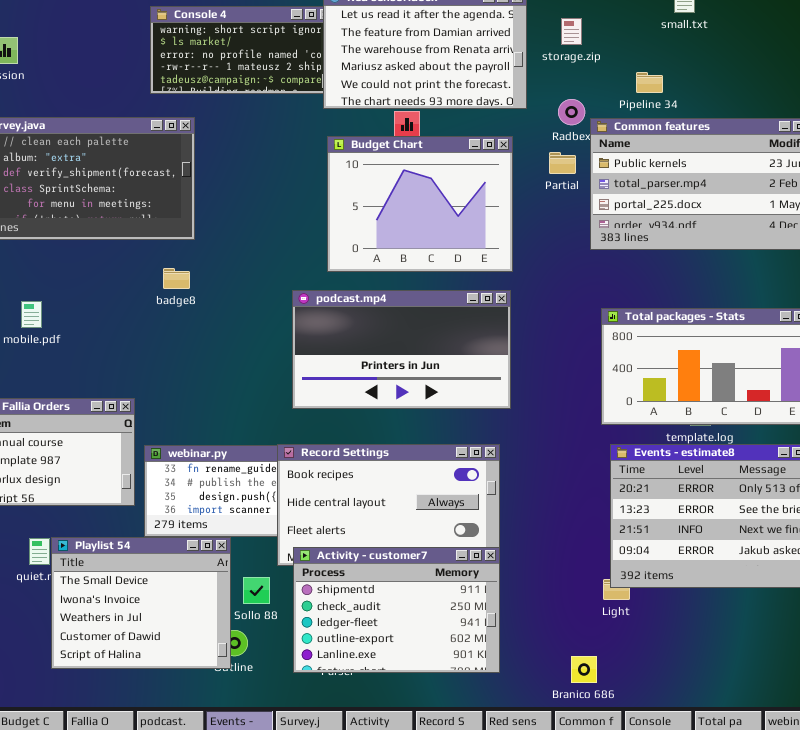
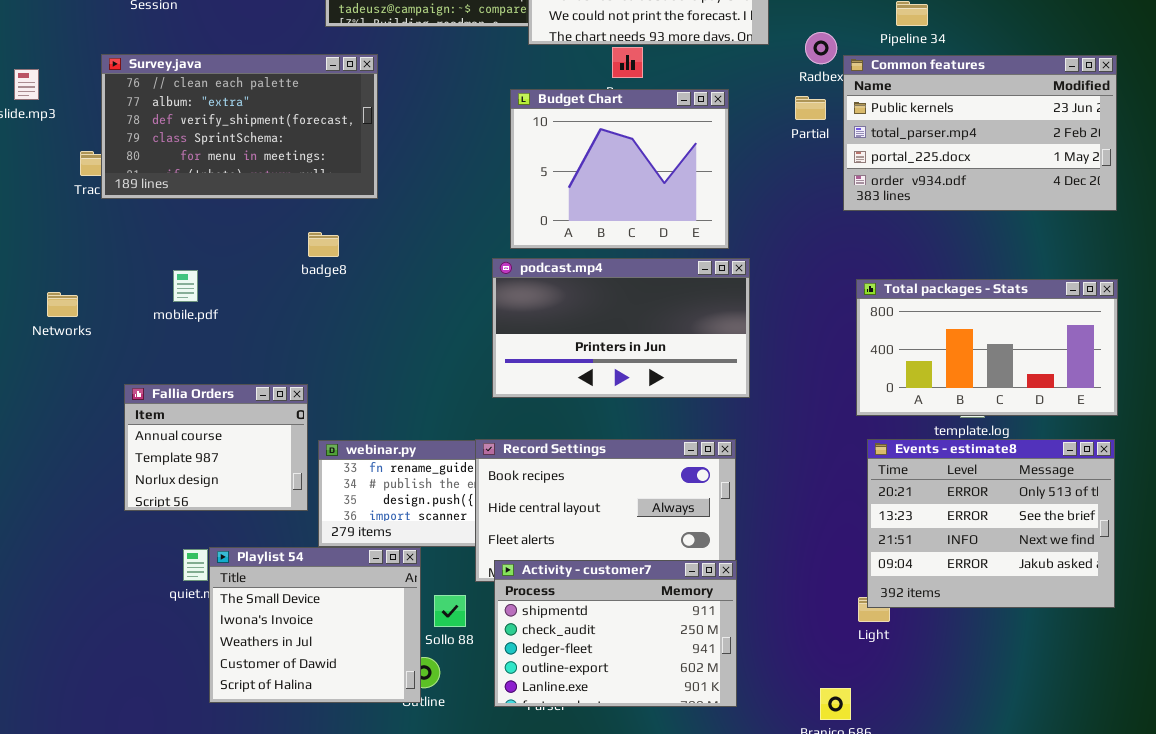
Budget Chart: [327,136,513,272] -> [510,89,729,249], moved
badge8: [163,268,190,289] -> [308,232,339,257], moved

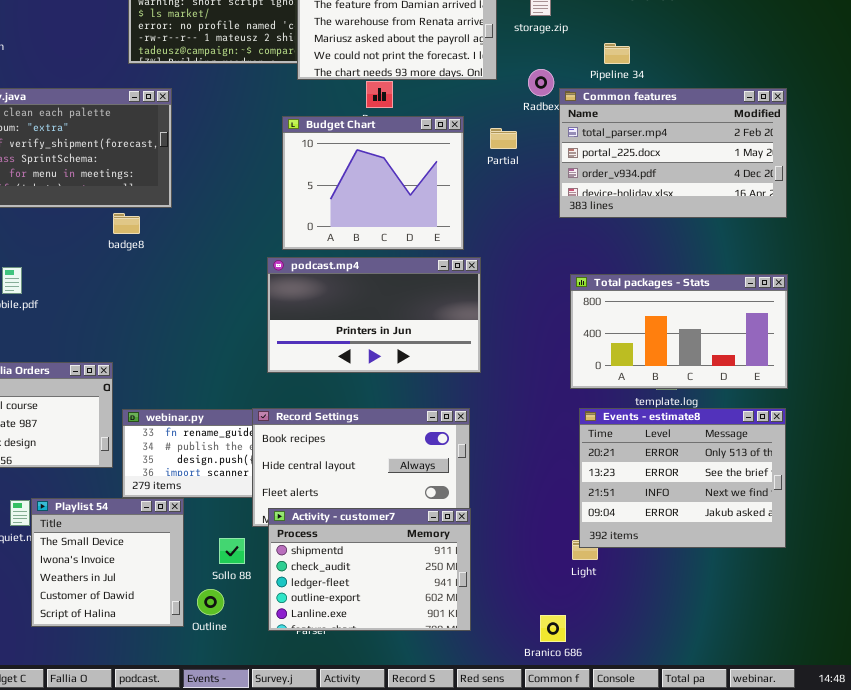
Common features: [843,55,1117,211] -> [559,88,787,218], scrolled down 1 row
Partial: [795,96,826,120] -> [490,128,517,149], moved
badge8: [308,232,339,257] -> [113,213,140,234], moved
Playlist 54: [209,547,421,703] -> [31,498,184,627], resized

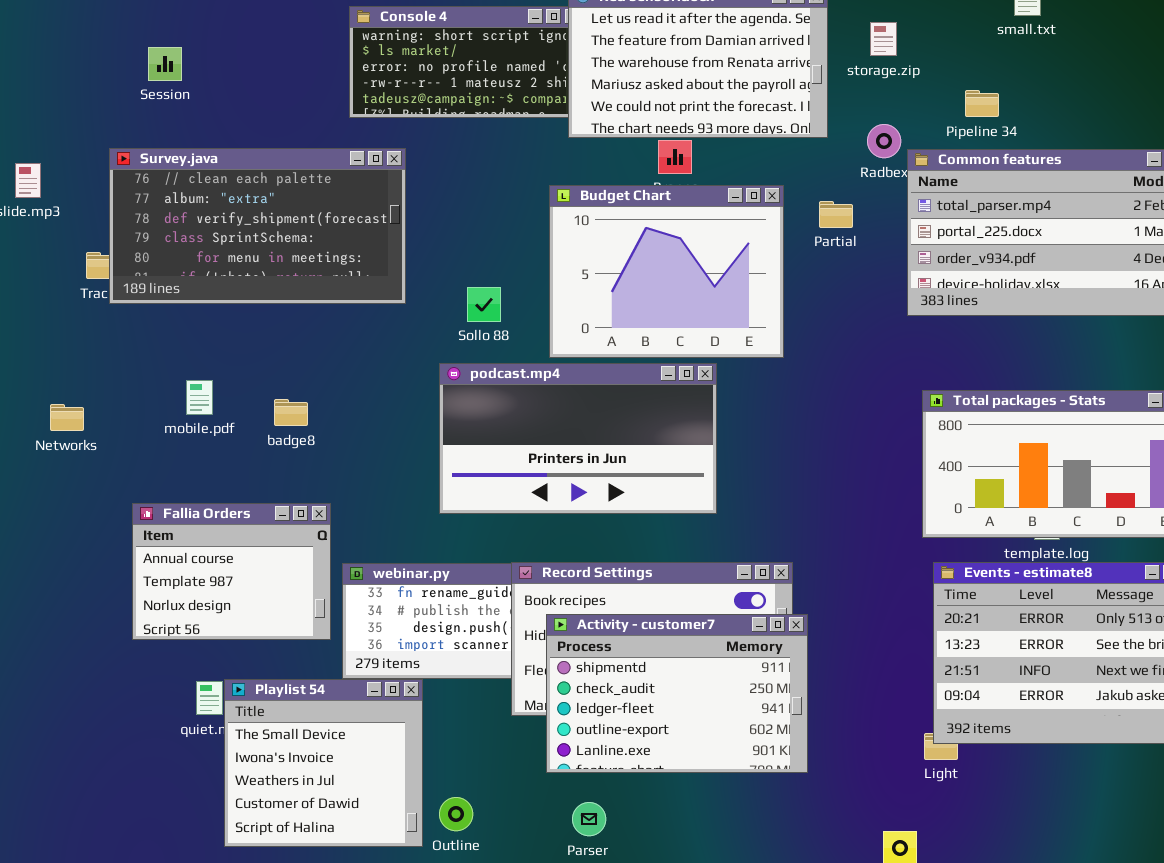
badge8: [113,213,140,234] -> [274,399,308,426], moved
podcast.mp4: [267,257,481,373] -> [439,363,717,514], moved
Activity - customer7: [268,508,471,631] -> [546,614,808,773], moved
Sollo 88: [219,538,245,564] -> [467,287,501,322], moved

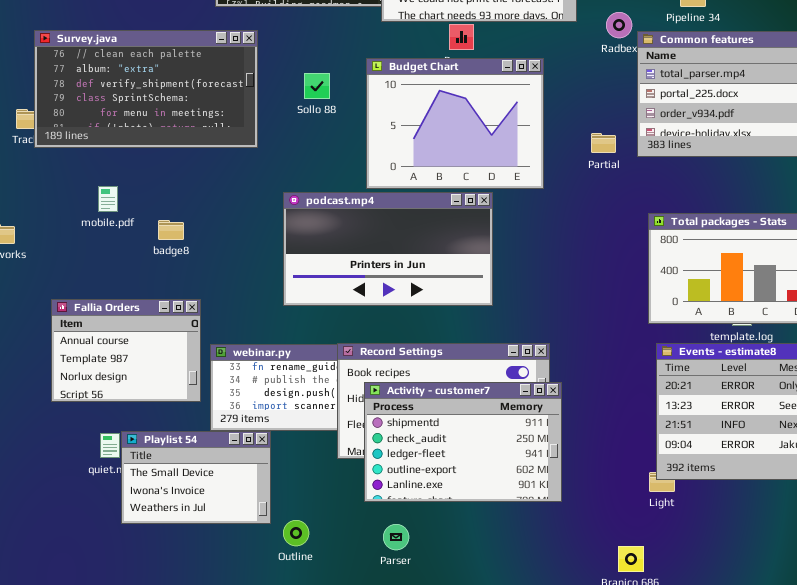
Partial: [819,201,853,228] -> [591,133,616,153], moved
Sollo 88: [467,287,501,322] -> [304,73,330,99], moved
mobile.pdf: [186,380,213,415] -> [98,186,118,212], moved
Playlist 54: [224,679,423,847] -> [121,431,271,524], resized

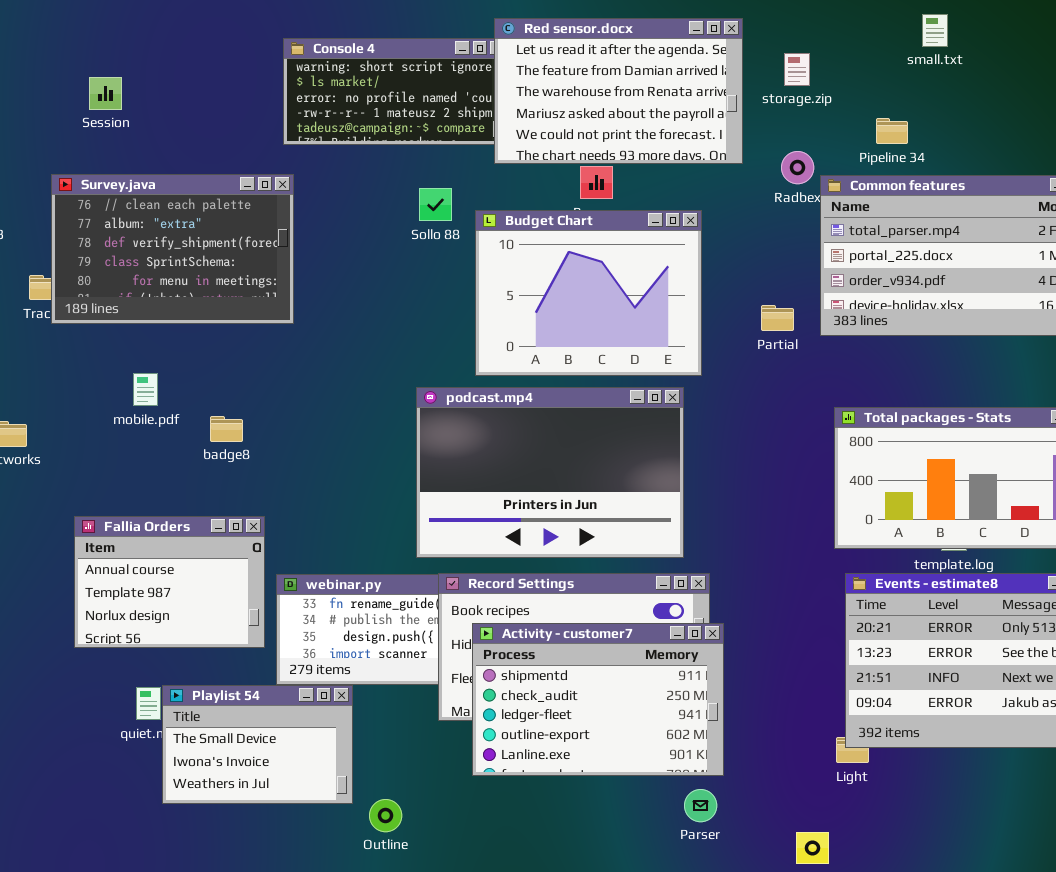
Survey.java: [34,30,258,148] -> [51,174,294,324], resized
Sollo 88: [304,73,330,99] -> [419,188,452,221], moved
podcast.mp4: [283,192,493,306] -> [416,387,684,558], moved, resized
Parser: [383,524,409,550] -> [684,789,717,822], moved

